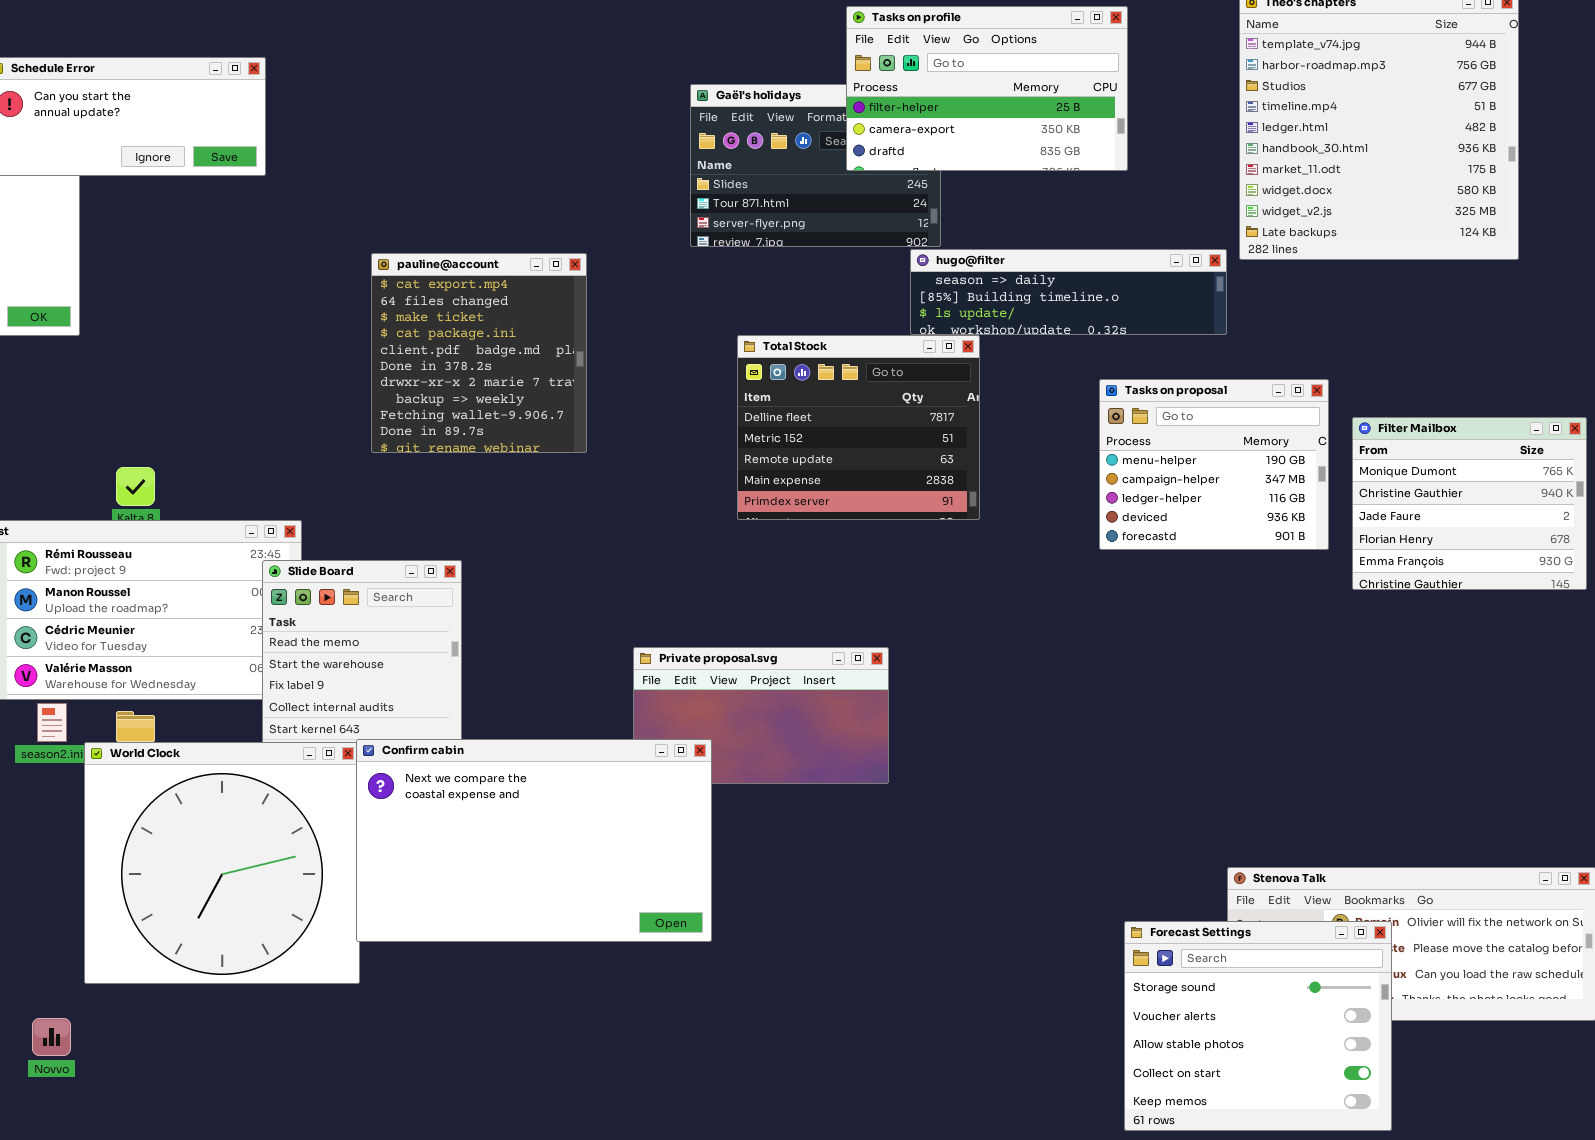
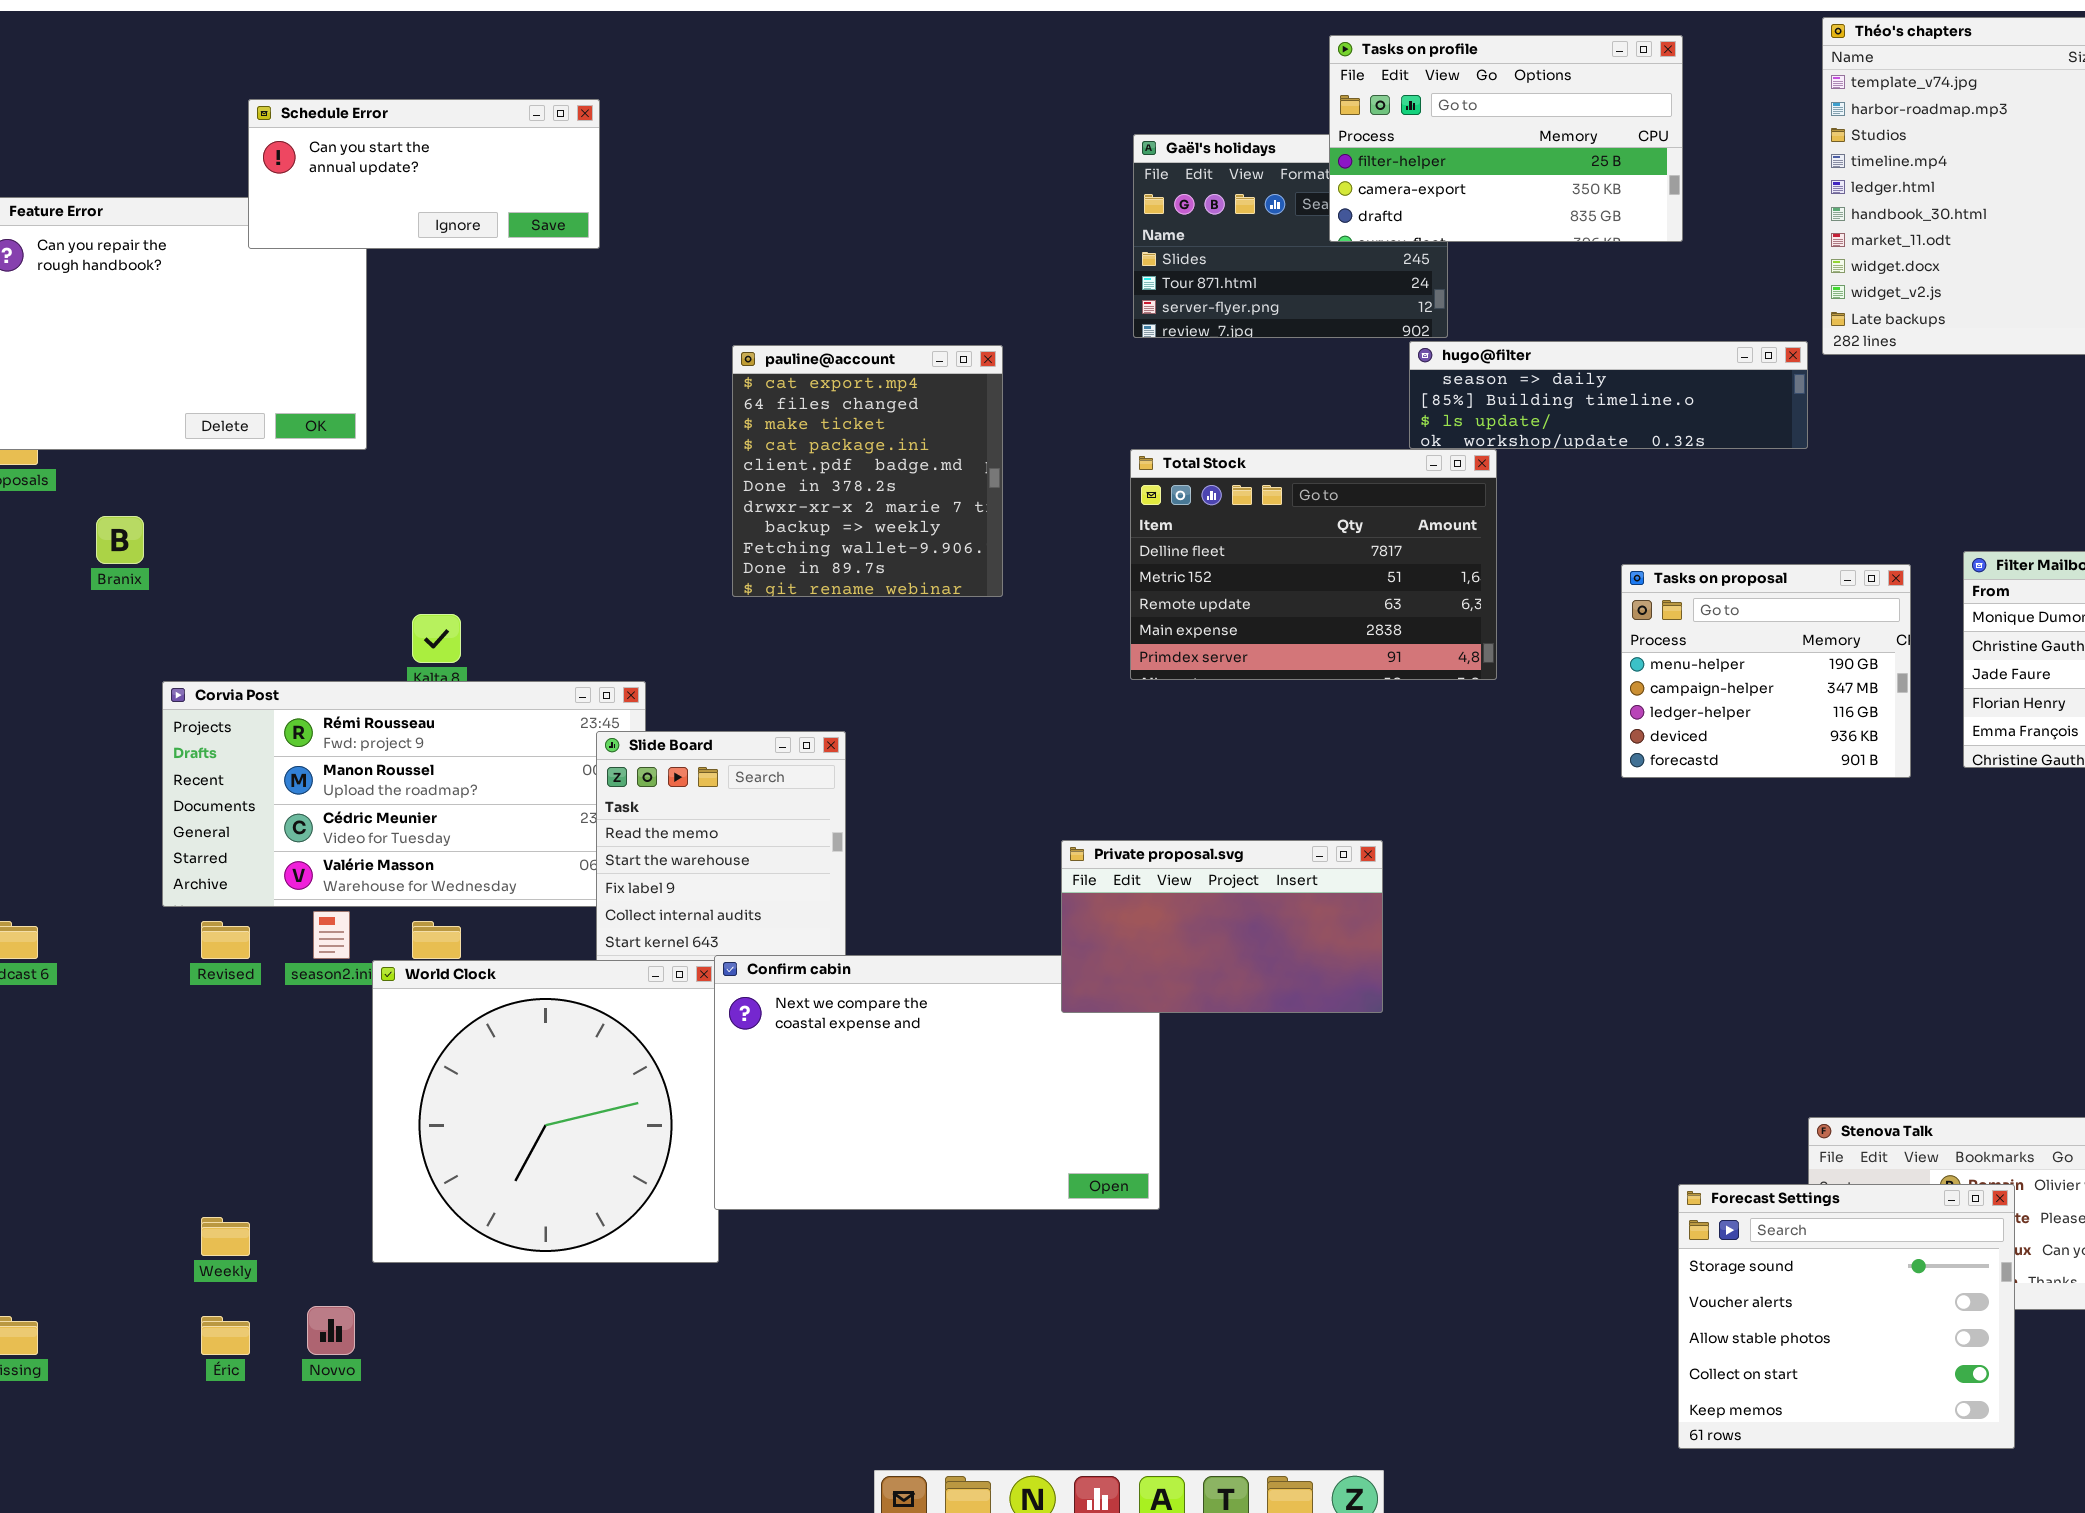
Total Stock: [737,335,980,520] -> [1130,449,1497,680], resized
Tasks on proposal: [1099,379,1329,550] -> [1621,564,1911,778], moved
Private proposal.svg: [633,647,889,784] -> [1061,840,1383,1013], raised

